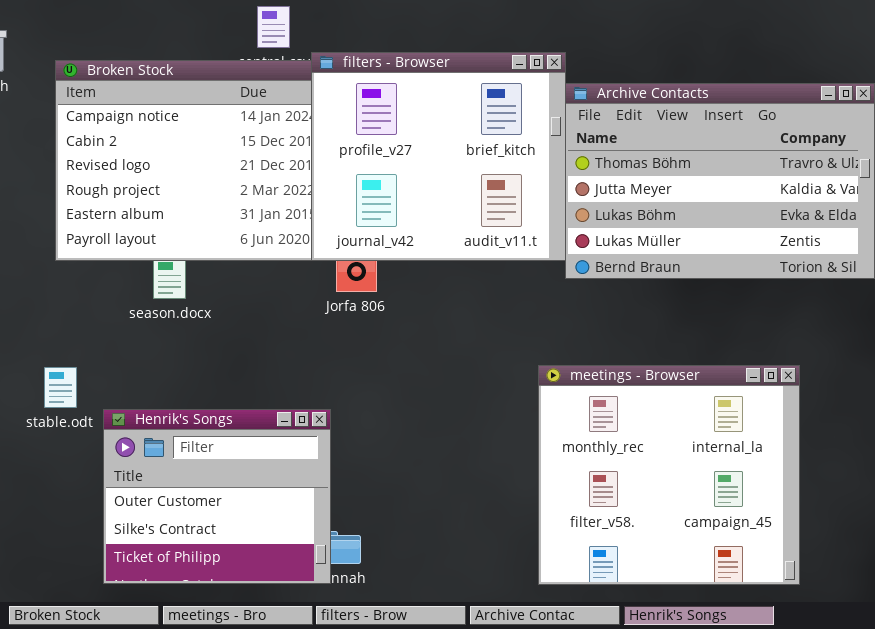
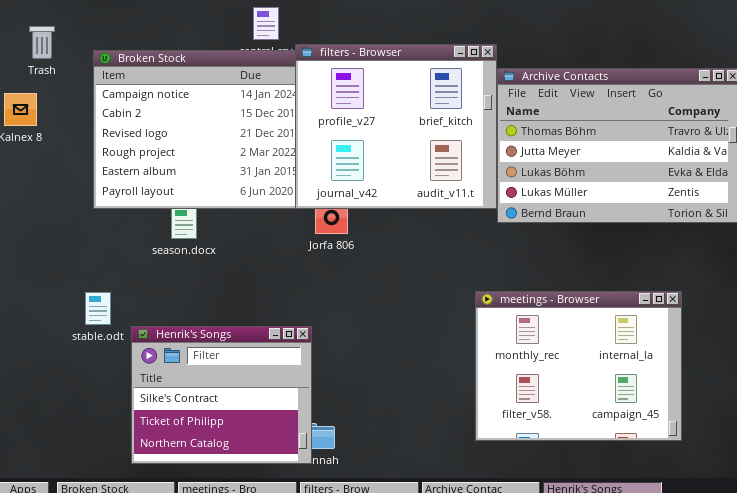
meetings - Browser: [538,365,800,585] -> [475,291,682,441], resized
Henrik's Songs: [103,409,331,584] -> [131,326,312,464], scrolled down 1 row

